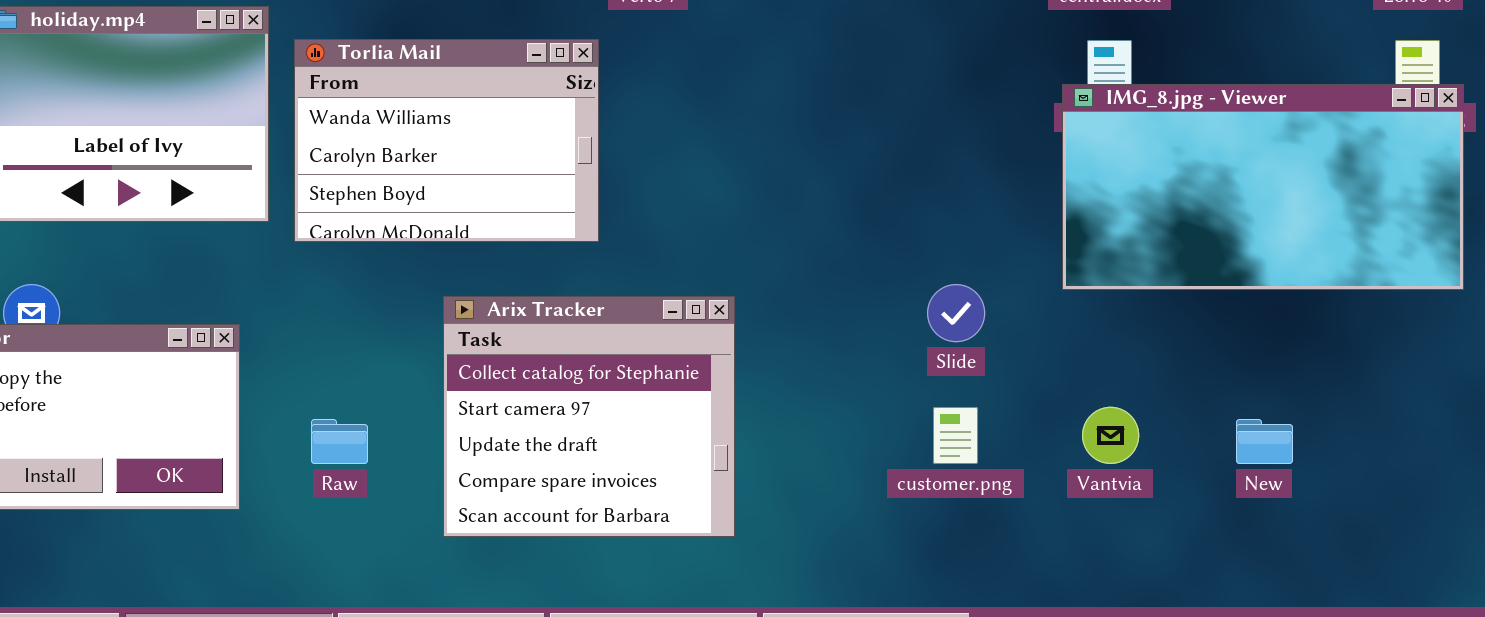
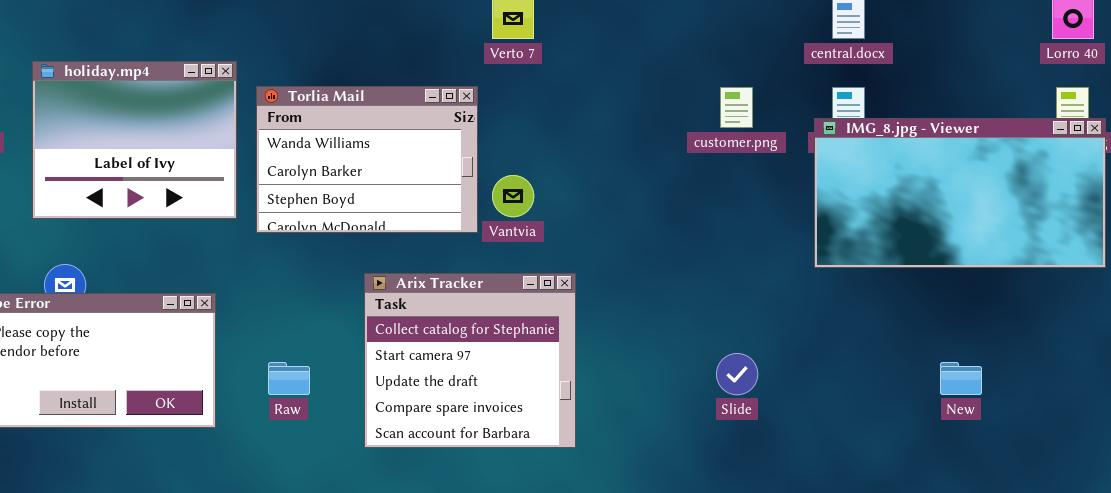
Slide: [927,284,985,342] -> [716,353,758,395], moved
customer.png: [933,407,978,464] -> [720,87,753,128], moved
Vantvia: [1082,407,1139,464] -> [492,175,534,217], moved

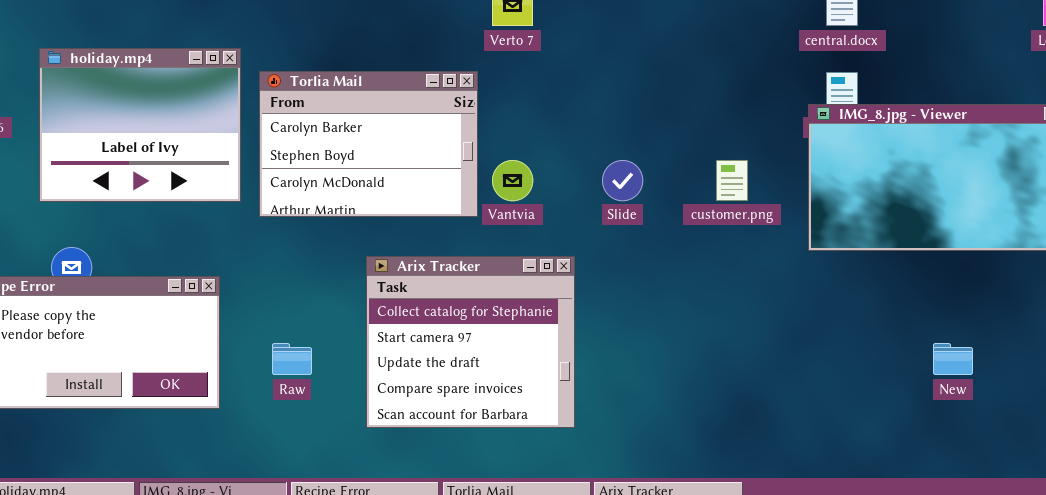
Torlia Mail: [256,86,478,233] -> [259,71,478,217], scrolled down 1 row
customer.png: [720,87,753,128] -> [716,160,748,201], moved
Slide: [716,353,758,395] -> [602,160,643,201], moved

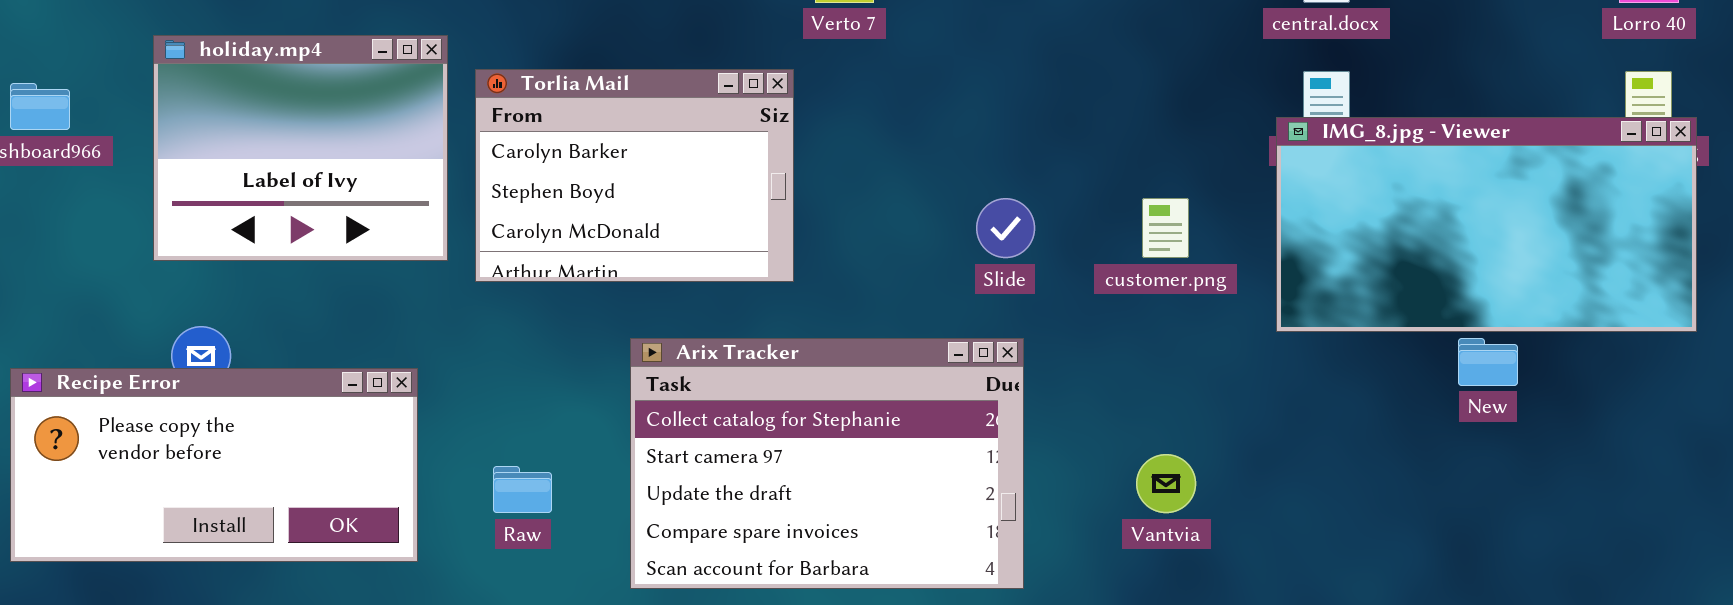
Vantvia: [492,160,533,201] -> [1136,454,1196,513], moved
Arix Tracker: [366,256,575,428] -> [630,338,1024,589], resized
New: [933,343,973,375] -> [1458,338,1518,386], moved

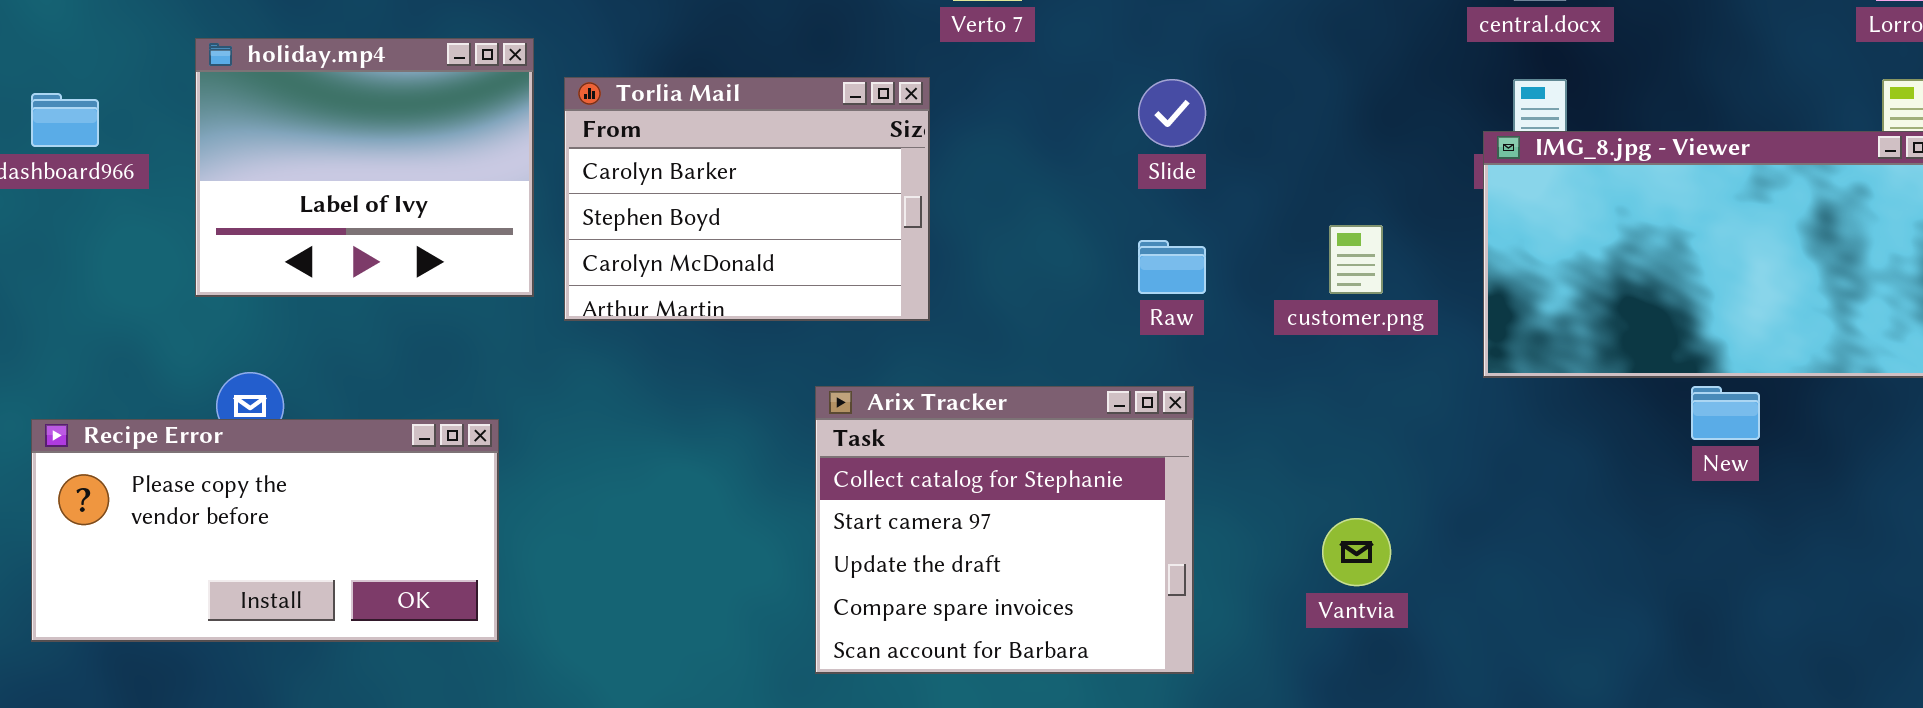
Slide: [976,198,1035,258] -> [1138,79,1206,147], moved
Arix Tracker: [630,338,1024,589] -> [815,386,1194,674], resized
Raw: [493,466,552,513] -> [1138,240,1206,294], moved

